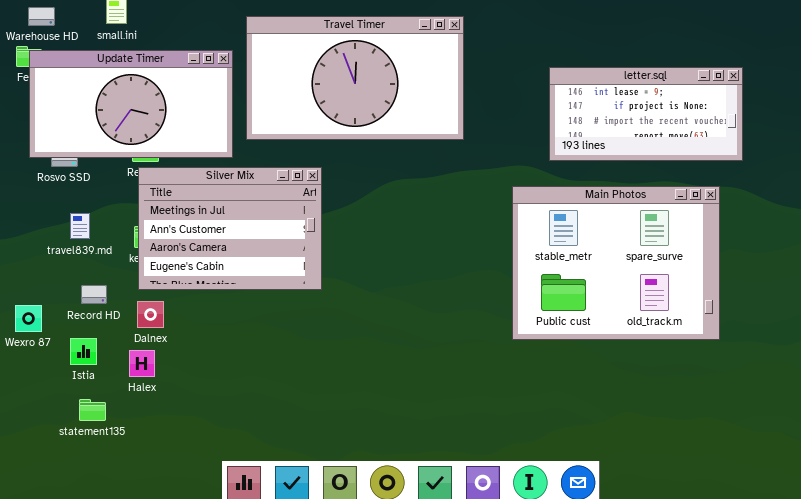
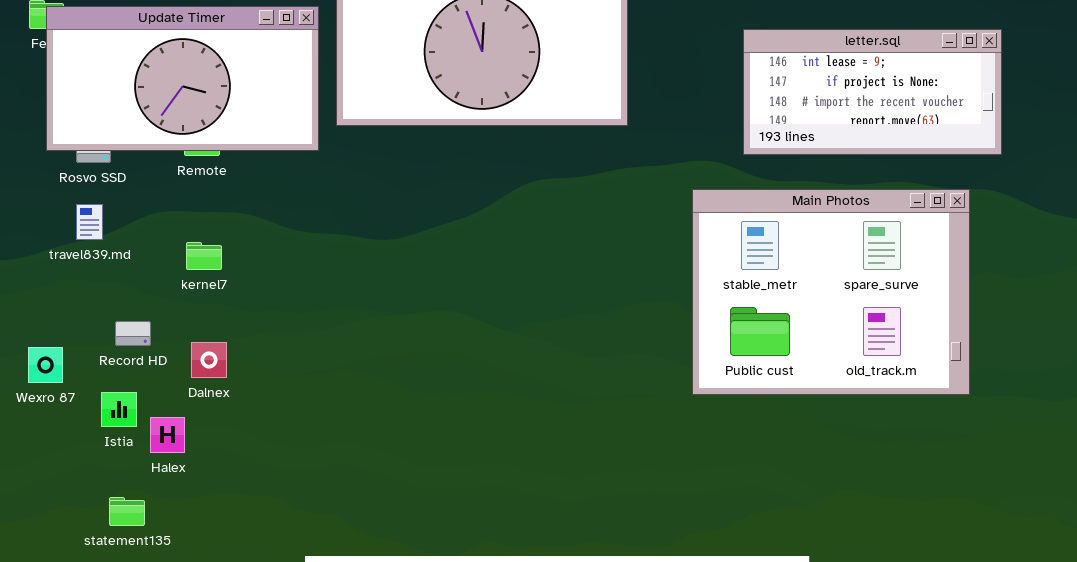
Silver Mix: [138,167,322,290] -> none, closed
travel839.md: [70,213,90,239] -> [76,204,103,240], moved
Halex: [129,350,155,377] -> [150,417,185,453], moved
statement135: [79,399,106,421] -> [109,497,145,526], moved

